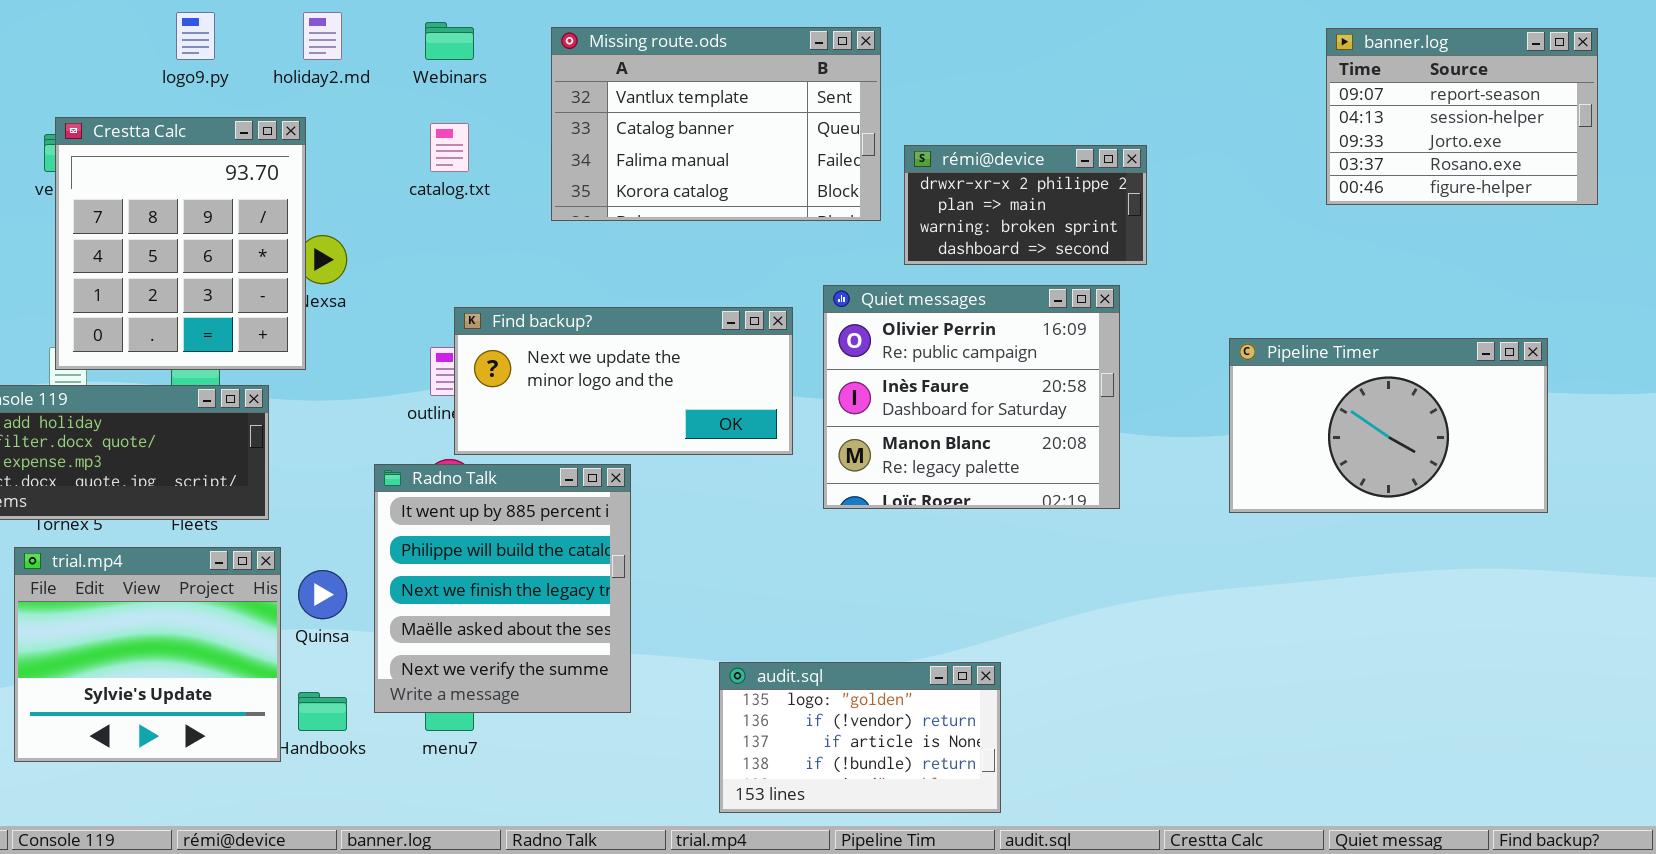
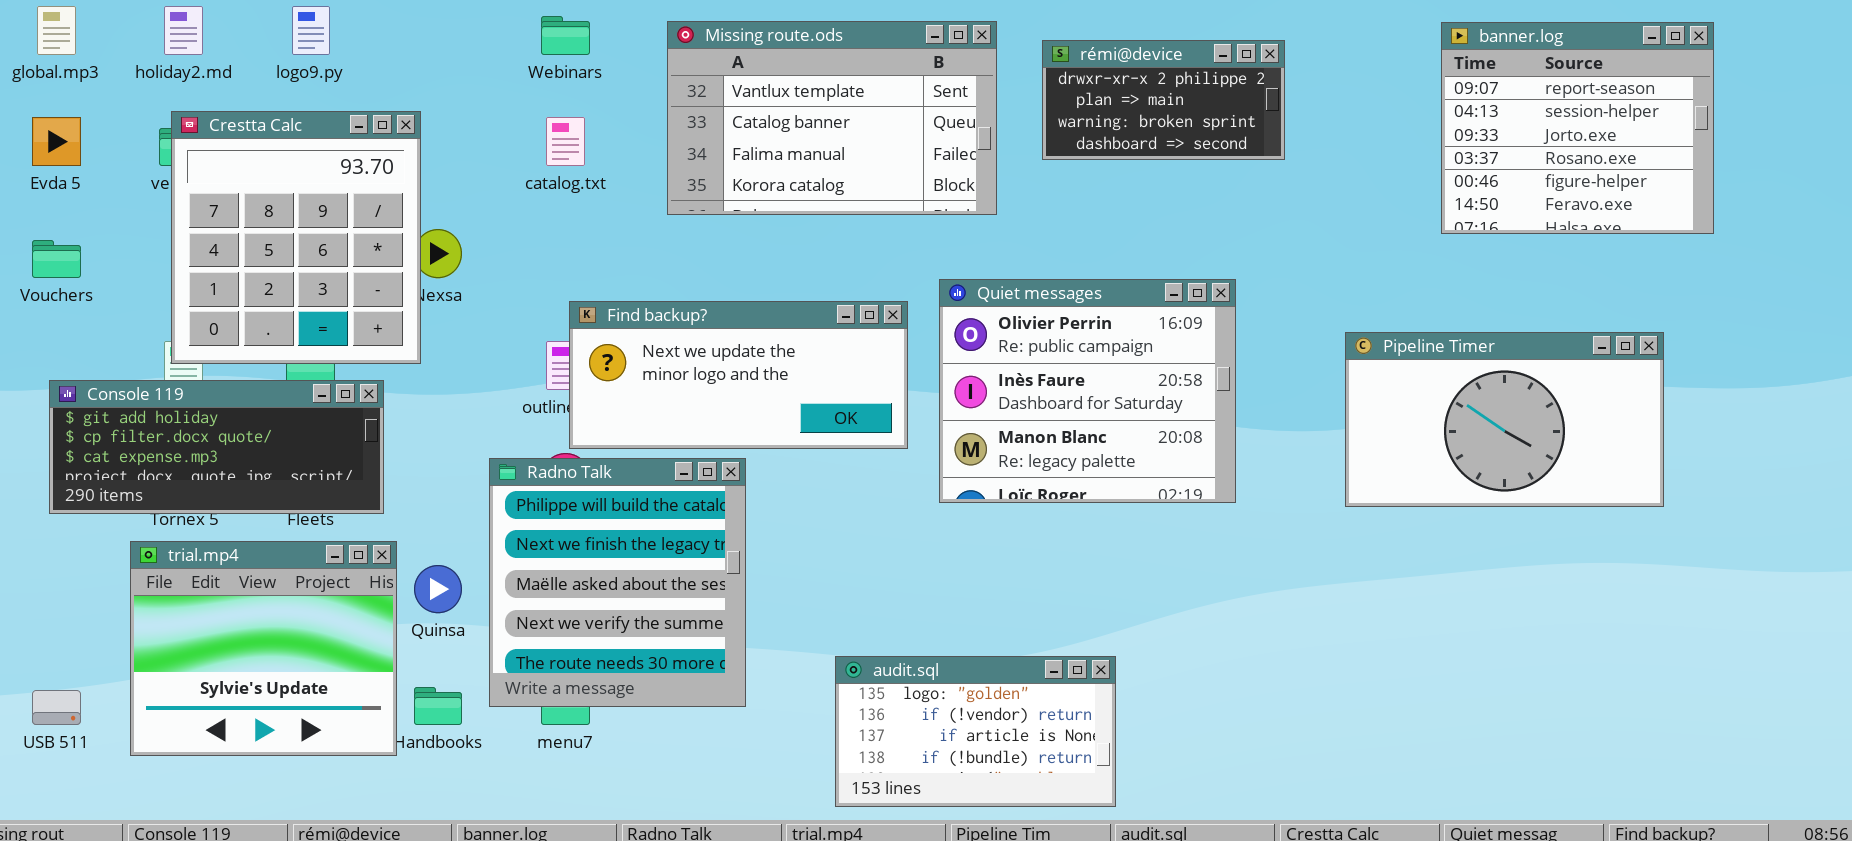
holiday2.md: [303,12,342,60] -> [164,6,203,55], moved
banner.log: [1326,28,1598,205] -> [1441,22,1714,234], resized
rémi@device: [904,145,1147,265] -> [1042,40,1285,160], moved
Radno Talk: [374,464,631,713] -> [489,458,746,707], scrolled down 1 row

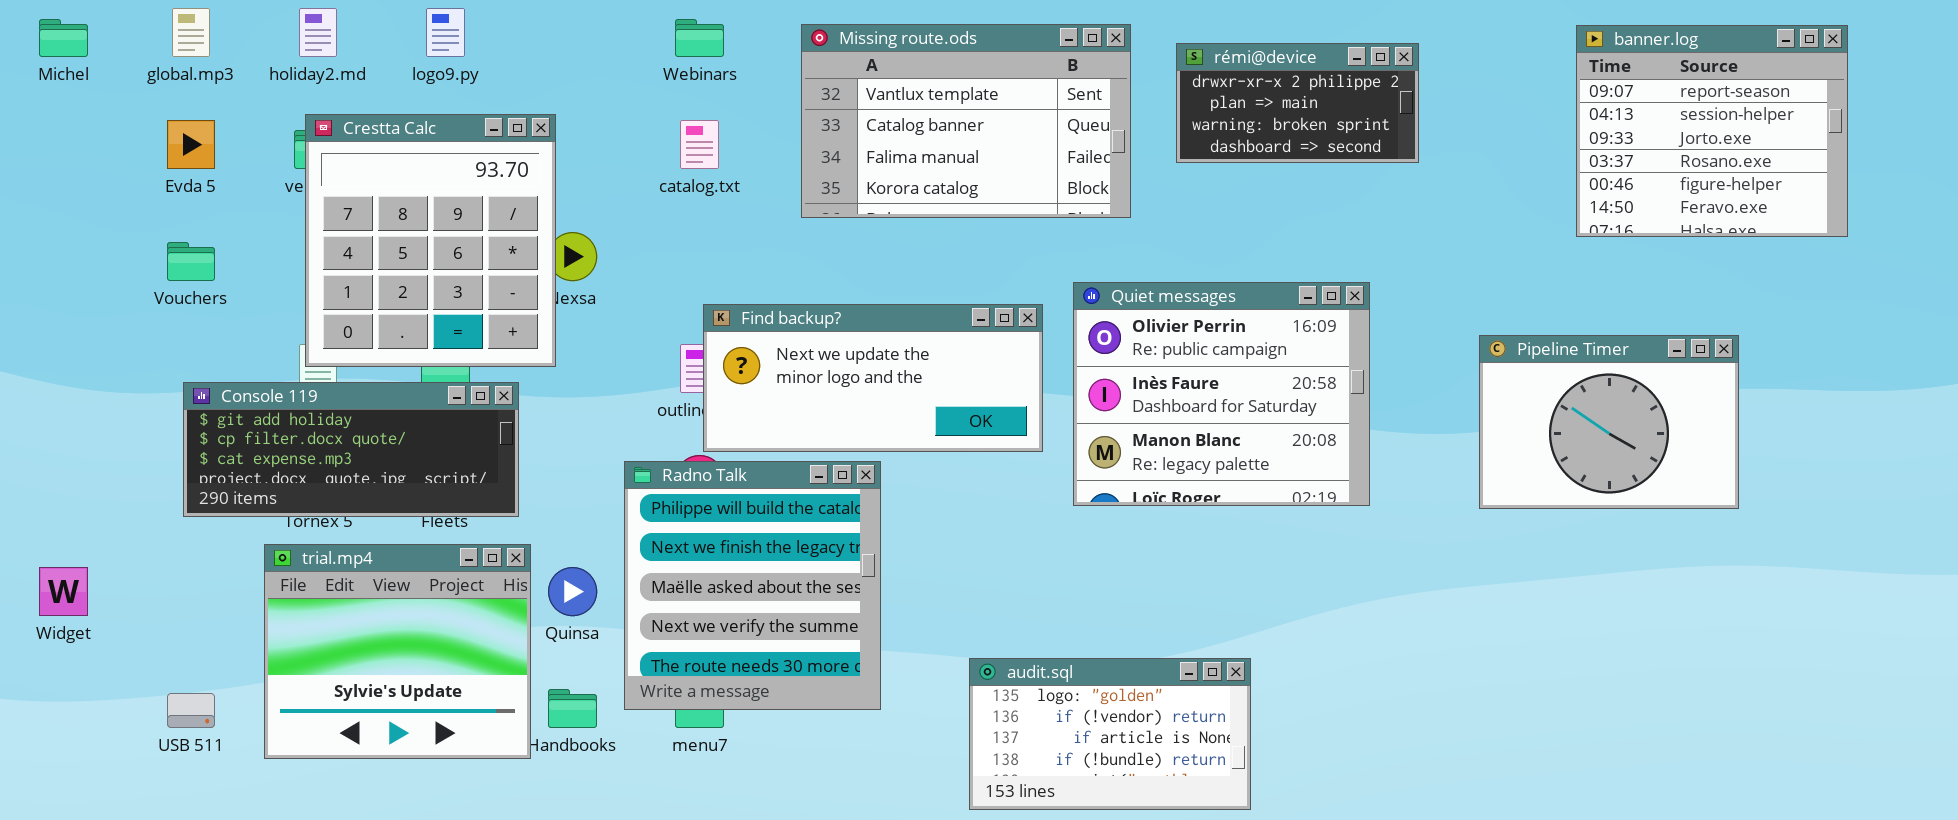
Pipeline Timer: [1345,332,1664,507] -> [1479,335,1739,509], resized

